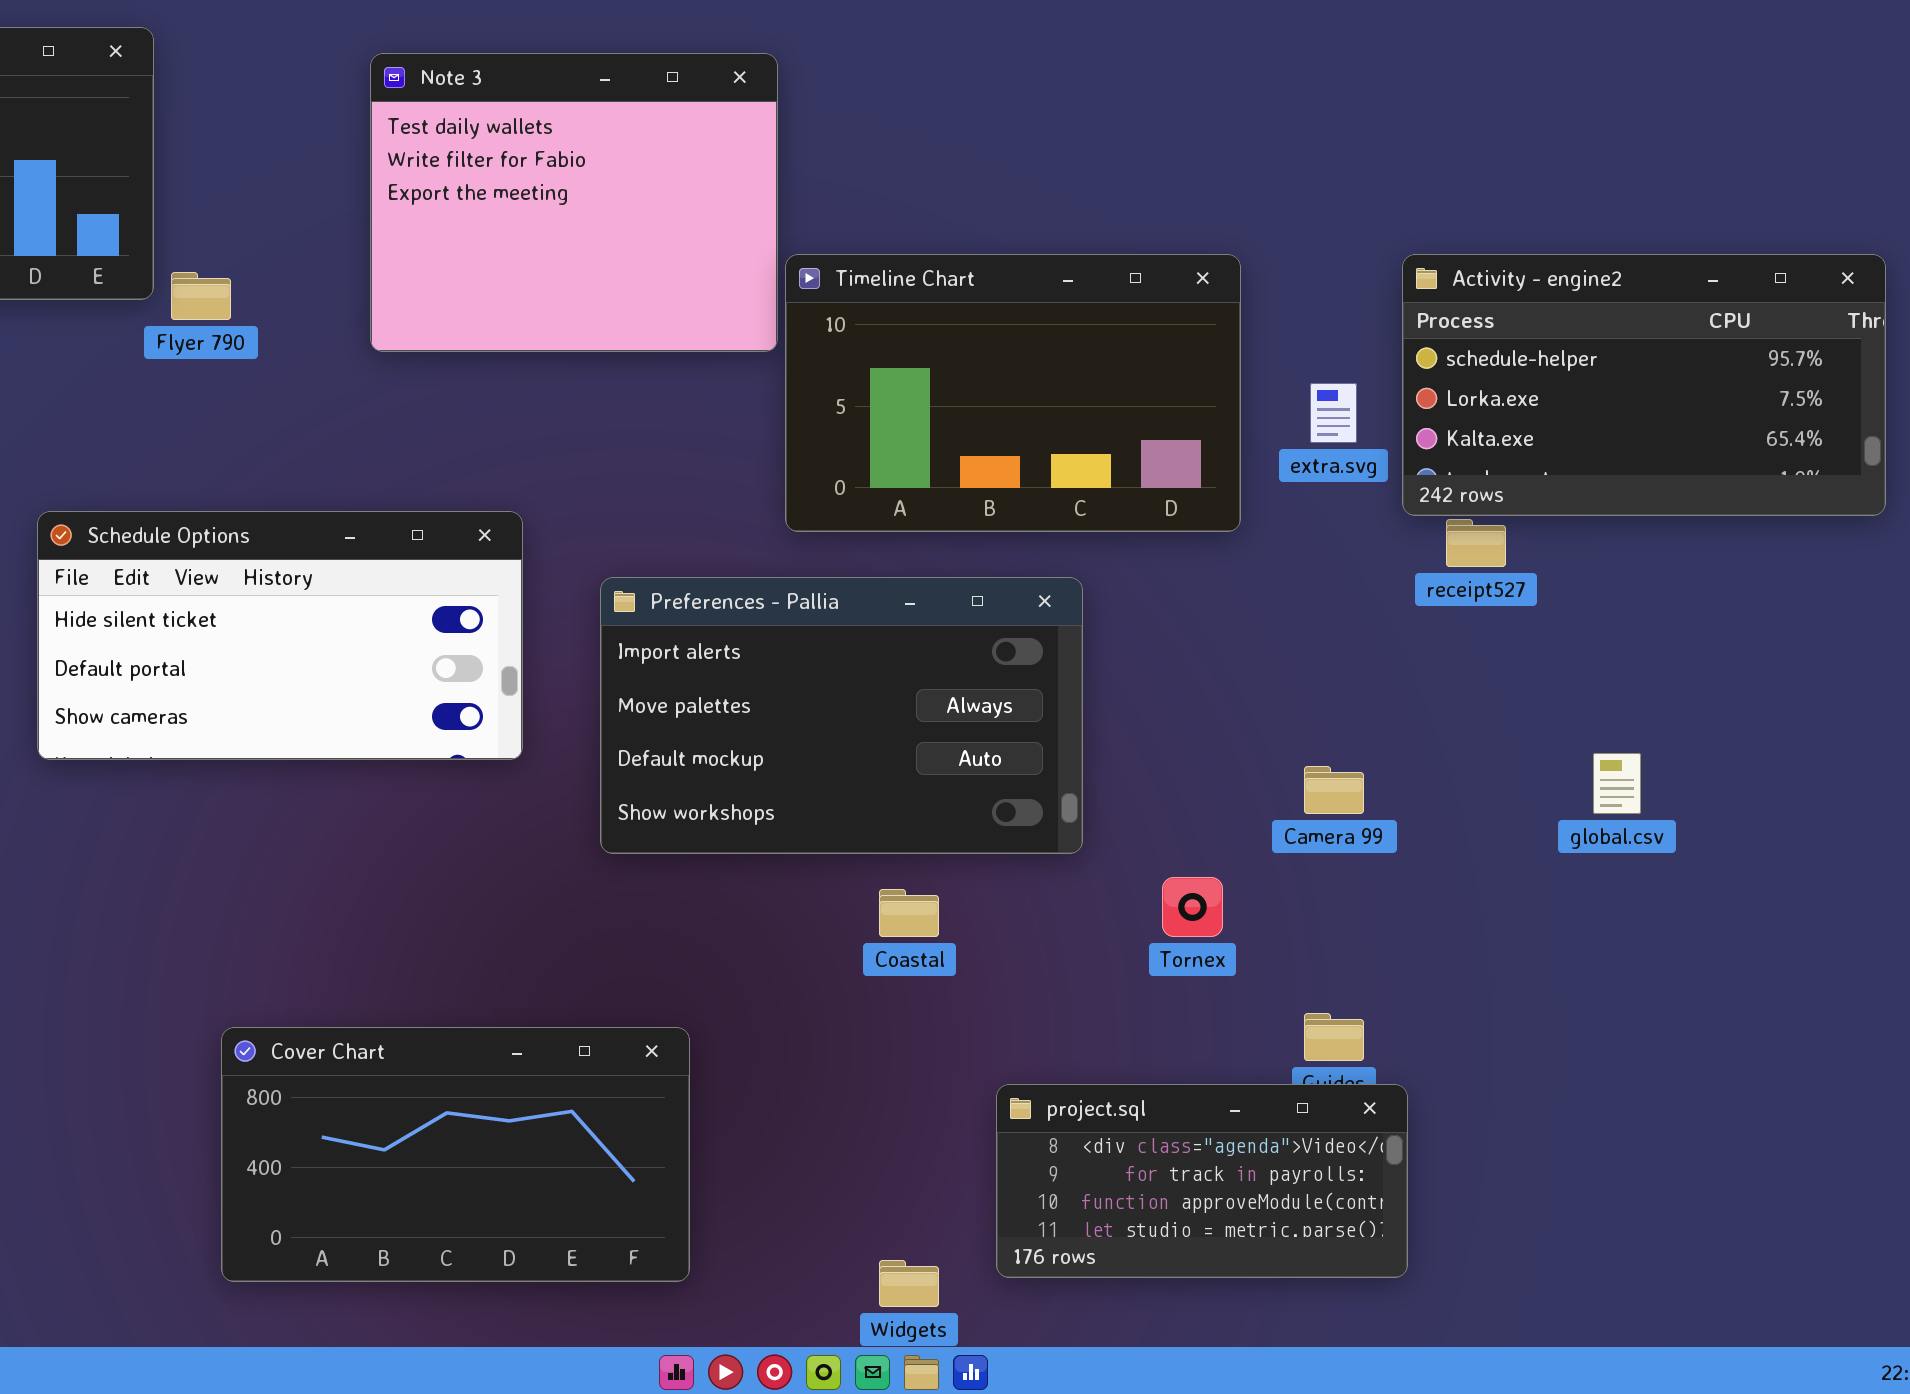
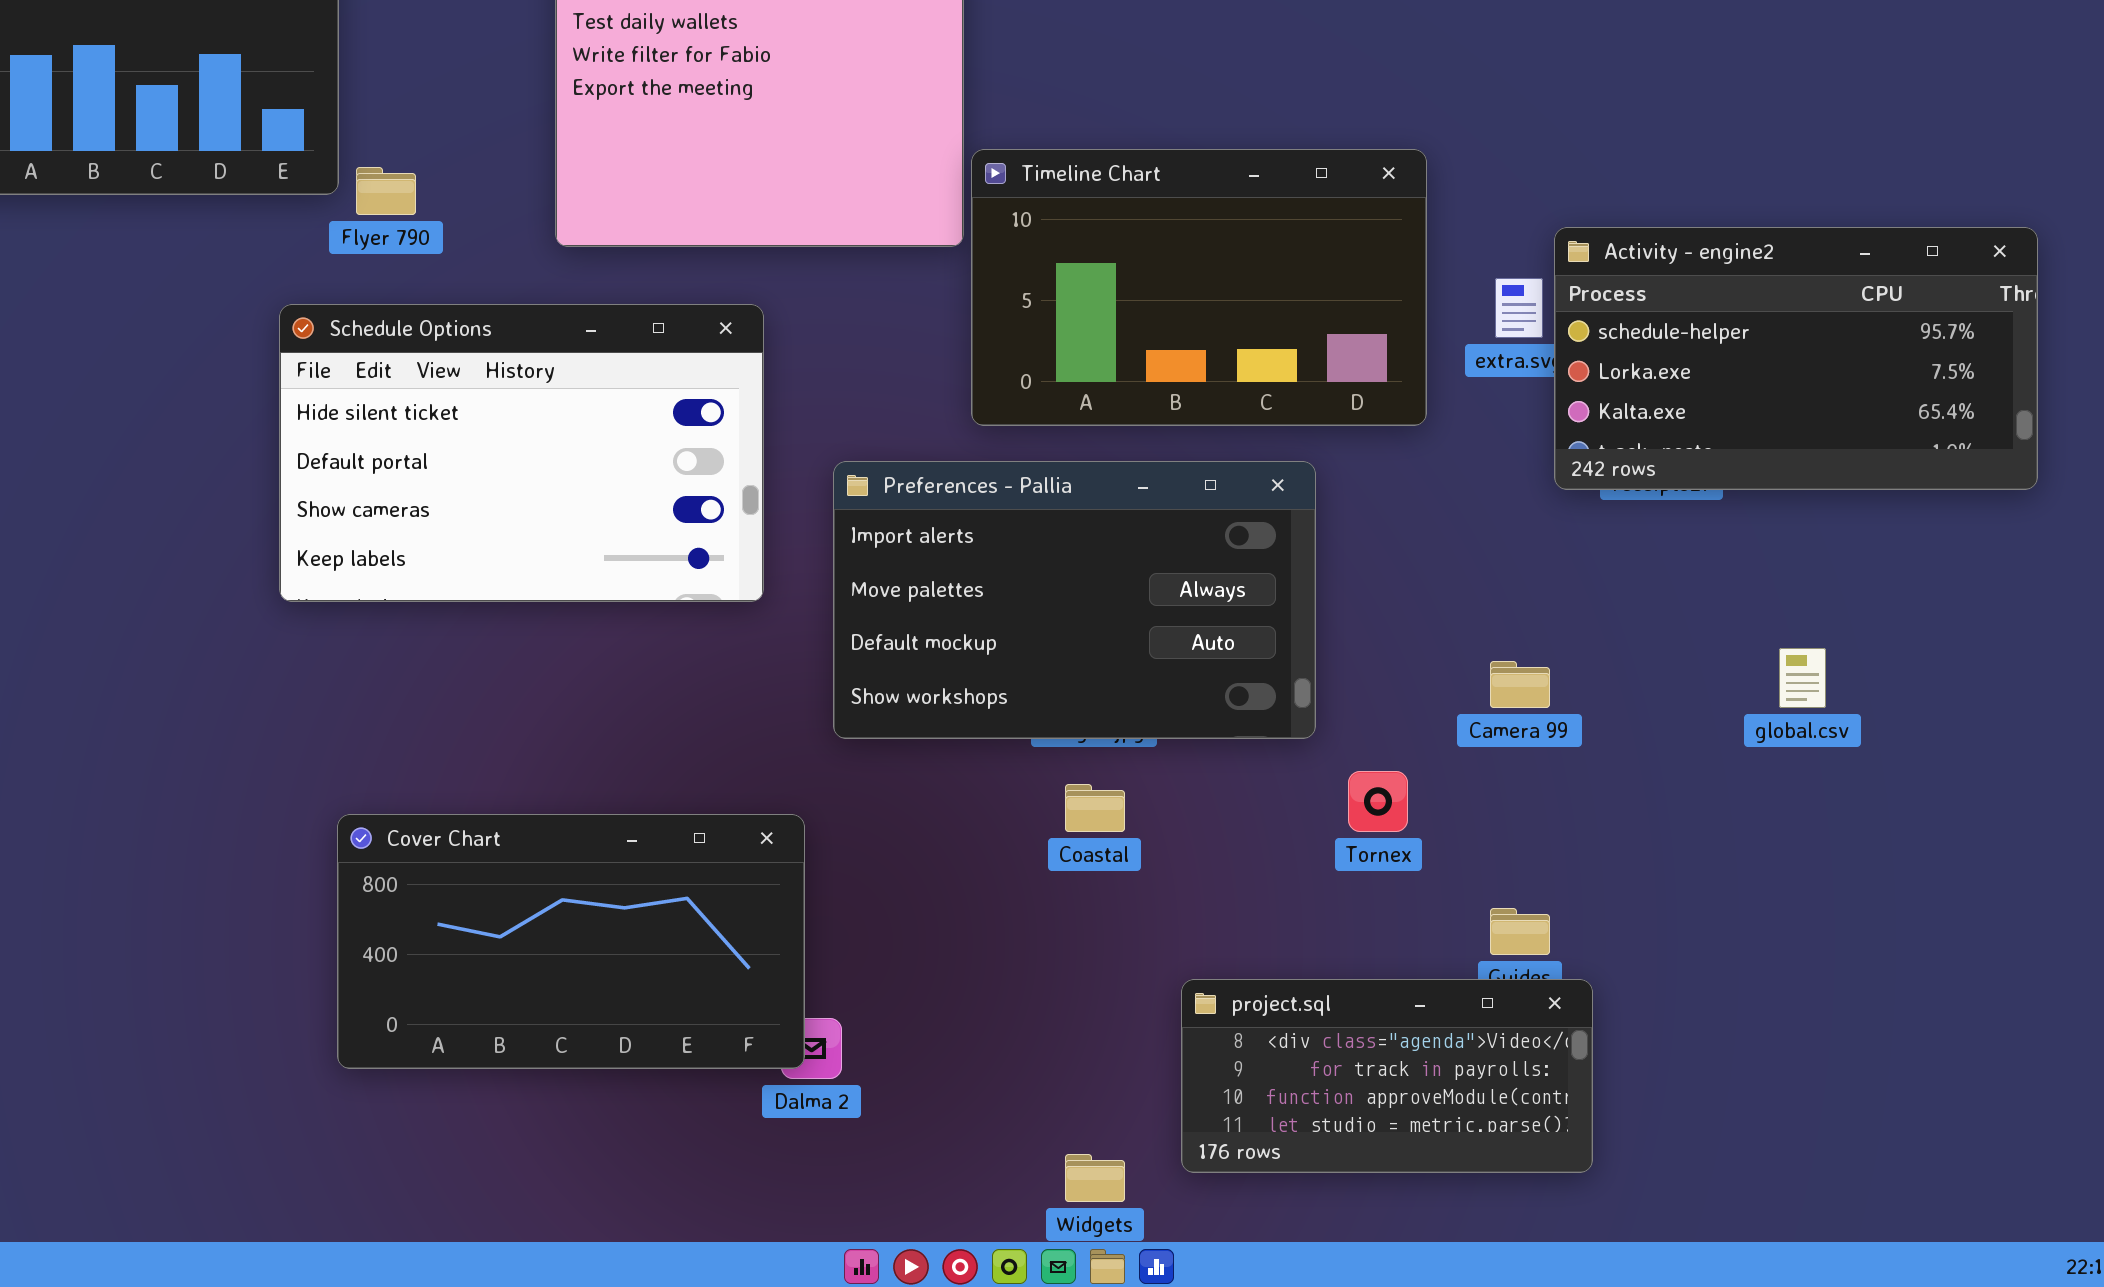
Activity - engine2: [1402,254,1886,516] -> [1554,227,2038,490], moved
Schedule Options: [37,511,523,760] -> [279,304,764,602], moved, resized
Preferences - Pallia: [600,577,1083,854] -> [833,461,1316,739], moved
Cover Chart: [221,1027,690,1282] -> [337,814,805,1069], moved

